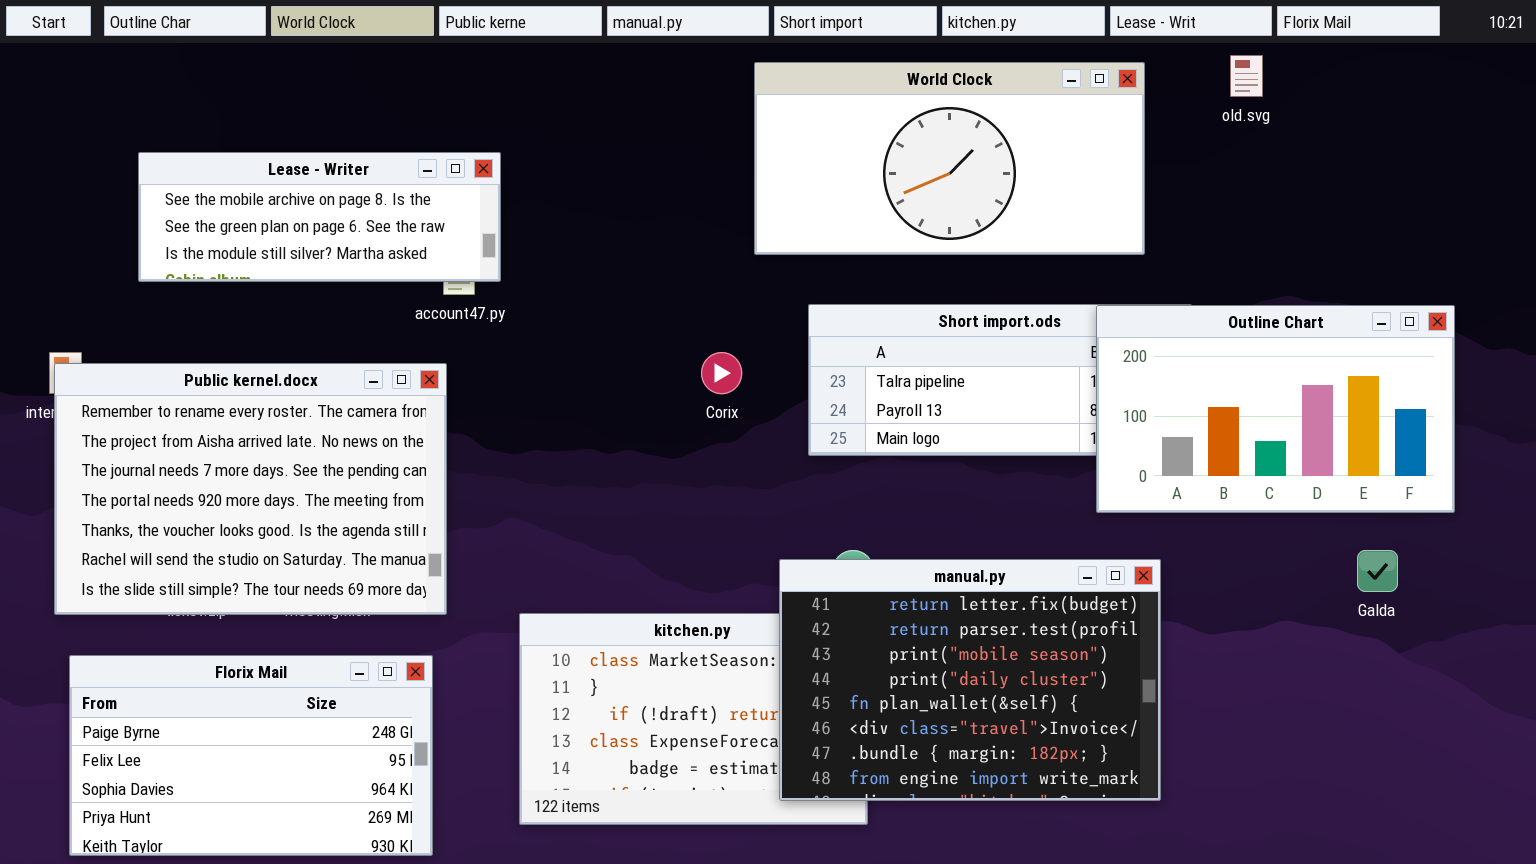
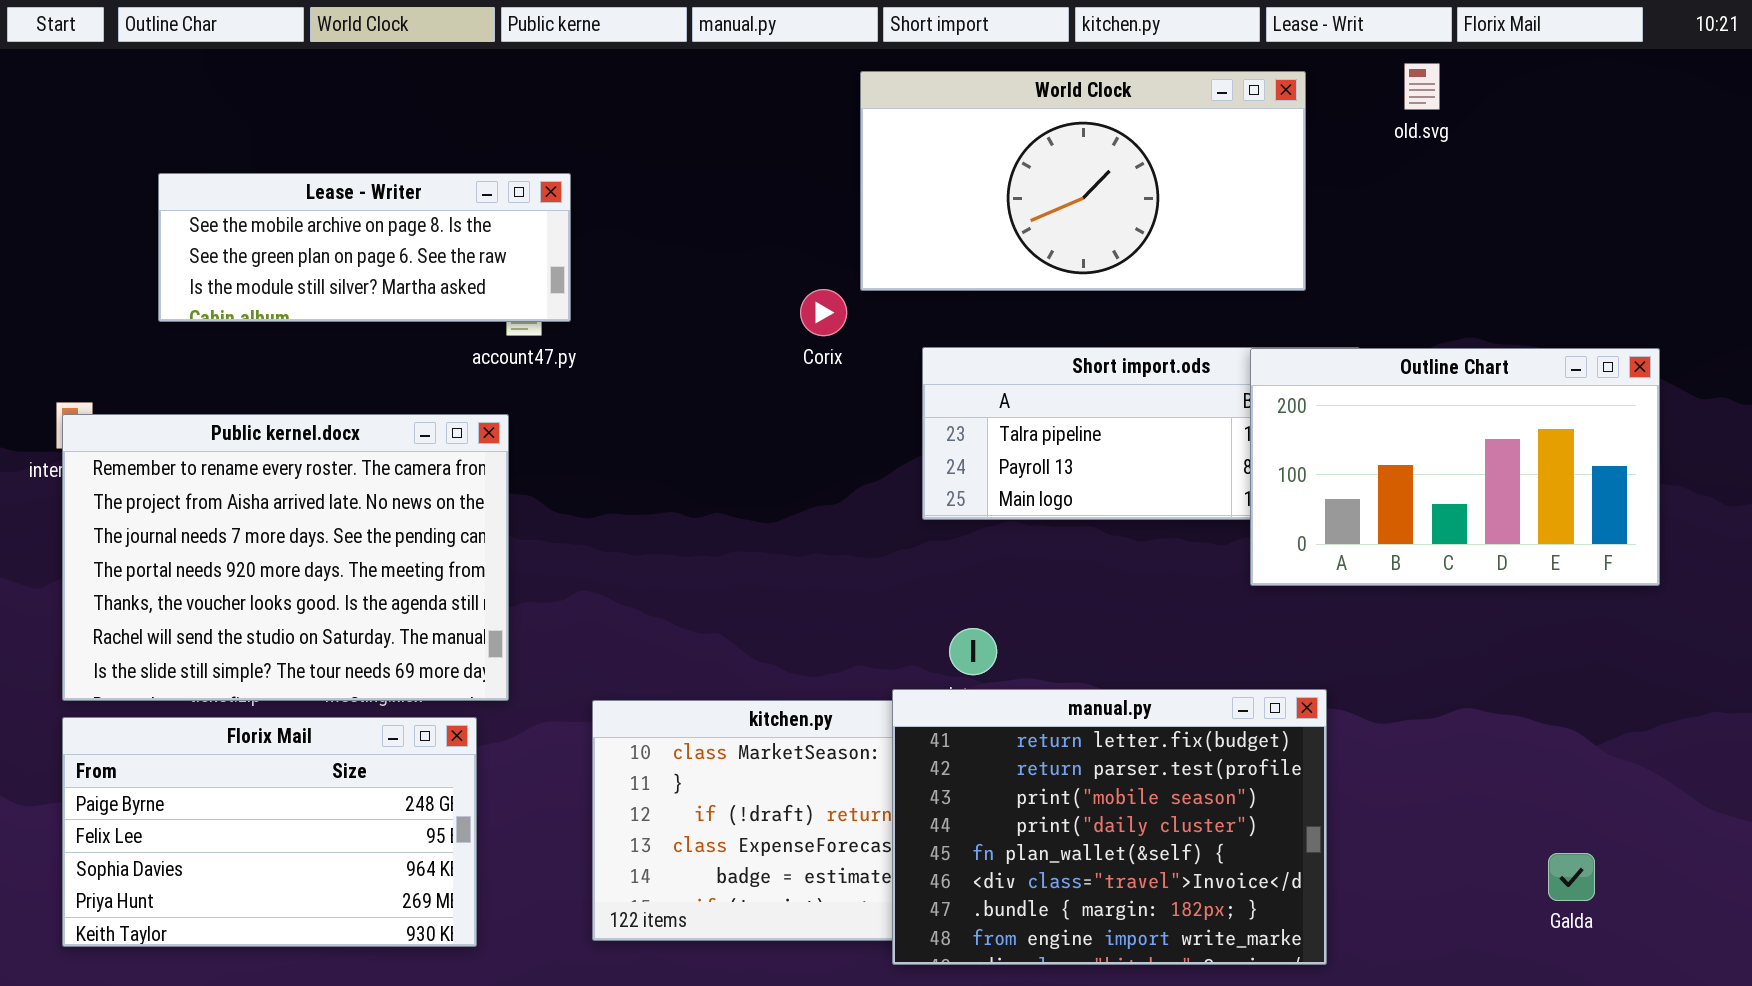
Corix: [701,352,742,394] -> [800,289,847,336], moved
Galda: [1357,550,1398,592] -> [1548,853,1595,901], moved
manual.py: [779,559,1161,801] -> [892,689,1327,965], moved
Florix Mail: [69,655,433,856] -> [62,717,477,947], moved

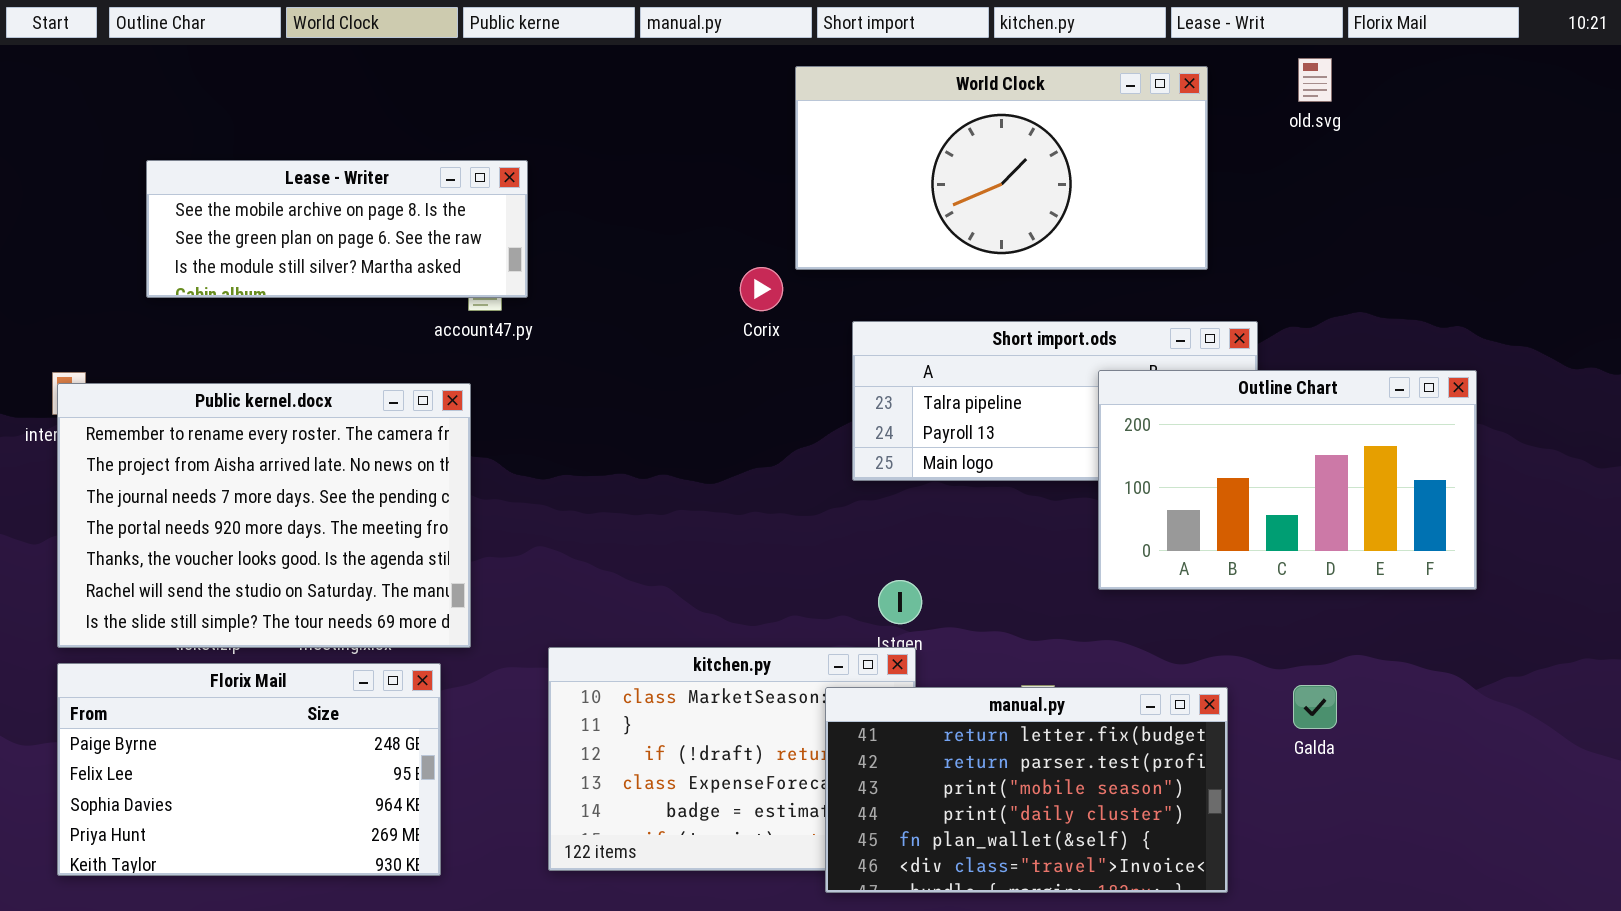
Outline Chart: [1250,348,1660,586] -> [1098,370,1477,590], moved
manual.py: [892,689,1327,965] -> [825,687,1228,893], resized
Galda: [1548,853,1595,901] -> [1293,685,1337,729], moved

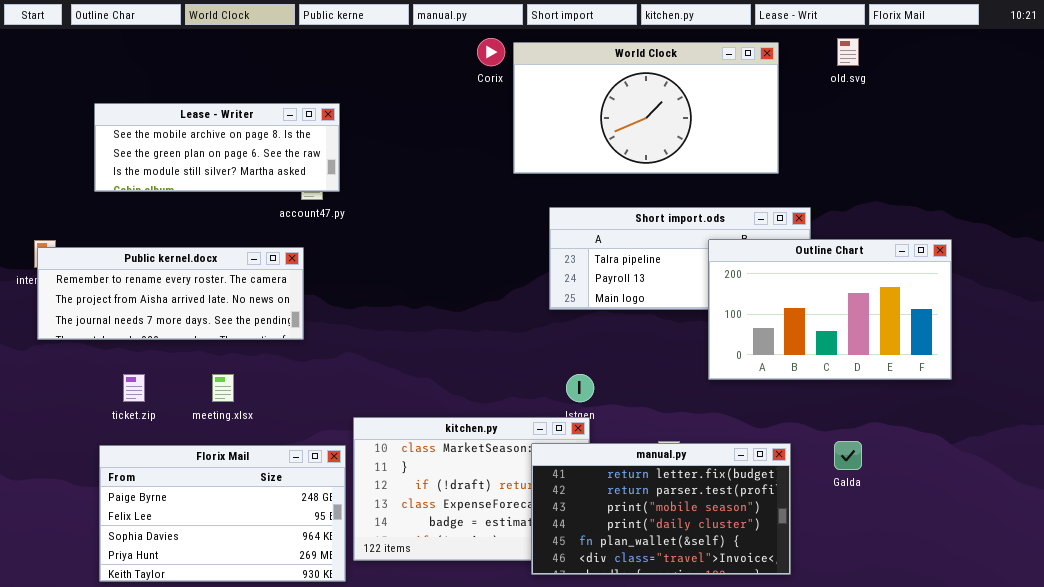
Corix: [740,267,783,311] -> [477,38,505,66], moved
Public kernel.docx: [57,383,471,648] -> [37,247,304,340], resized
Florix Mail: [57,663,441,876] -> [99,445,346,582], moved

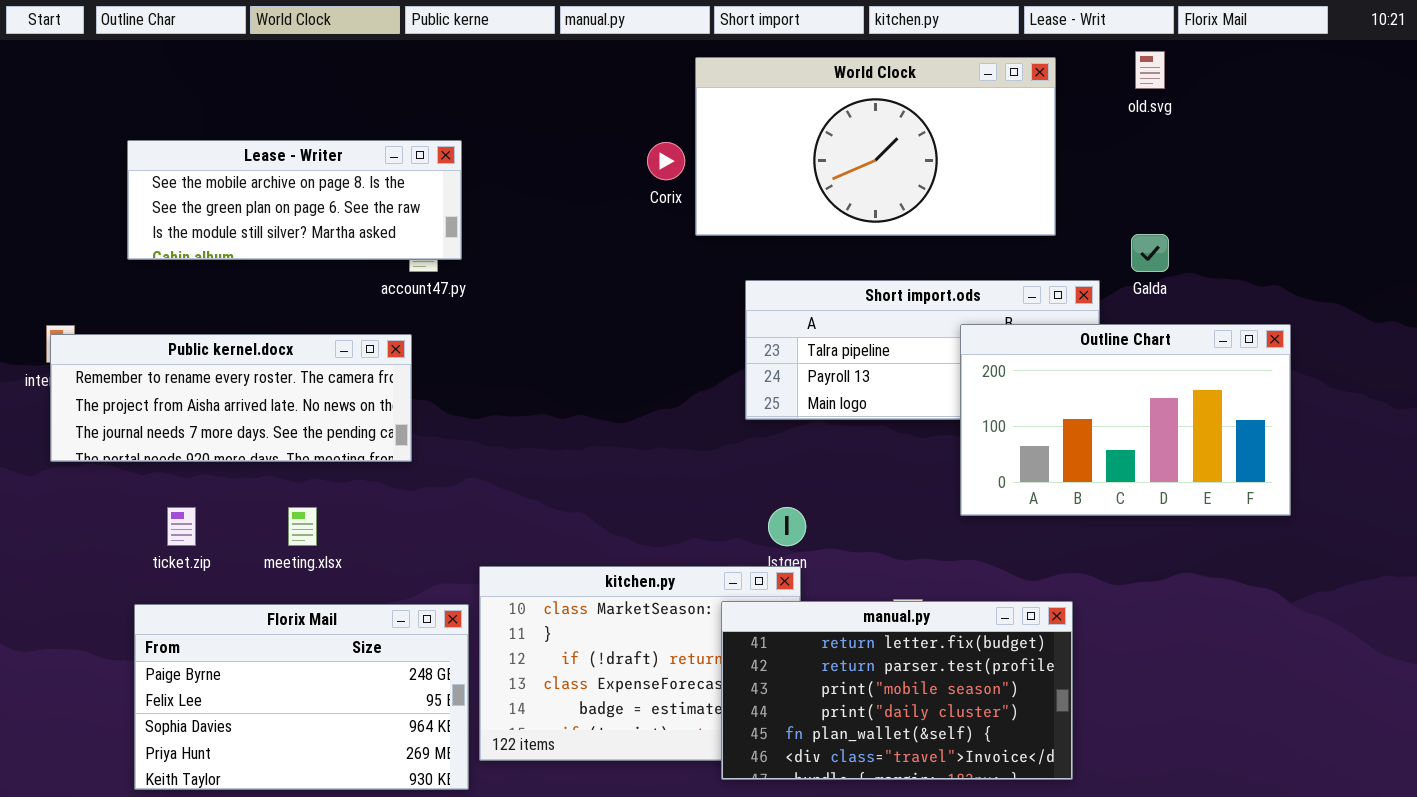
Corix: [477,38,505,66] -> [647,142,685,180], moved
Galda: [834,441,862,470] -> [1131,234,1169,272], moved

